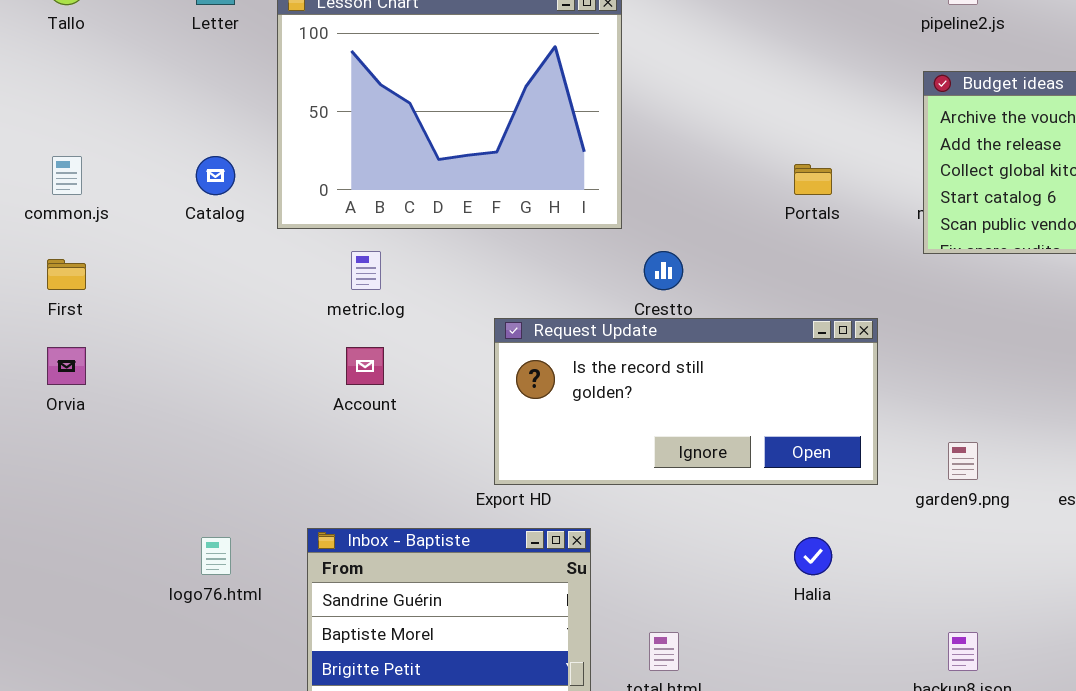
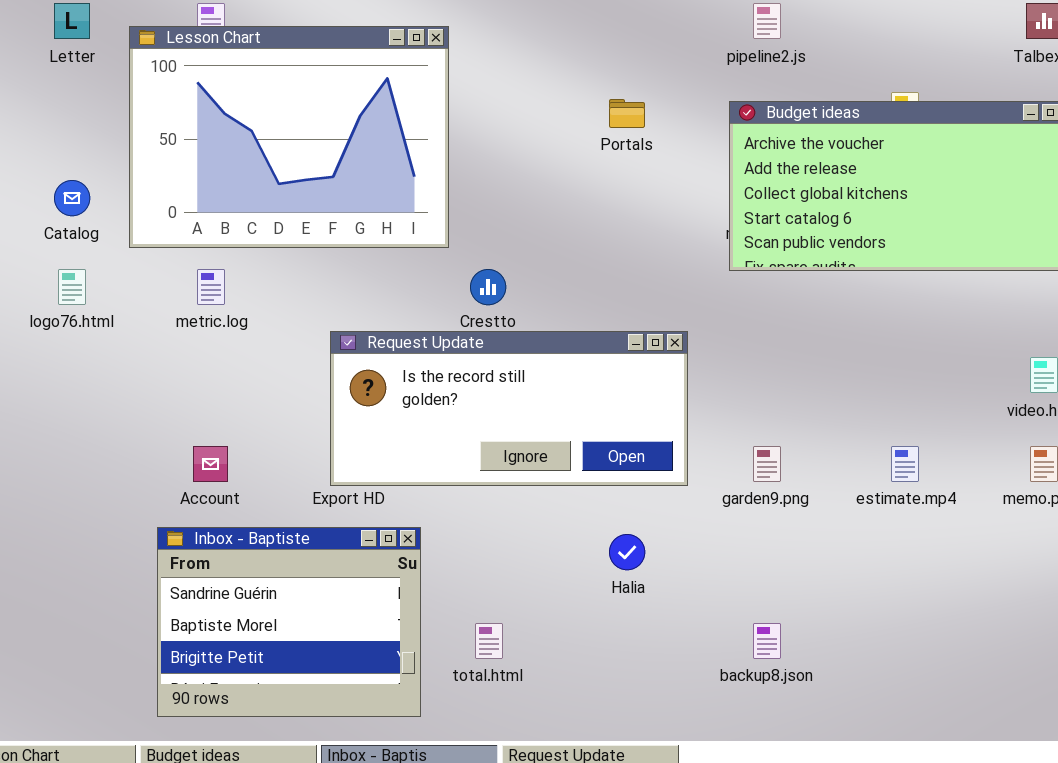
Portals: [794,164,832,195] -> [609,99,645,128], moved
Account: [346,347,384,385] -> [193,446,228,482], moved
logo76.html: [201,537,231,575] -> [58,269,86,305], moved

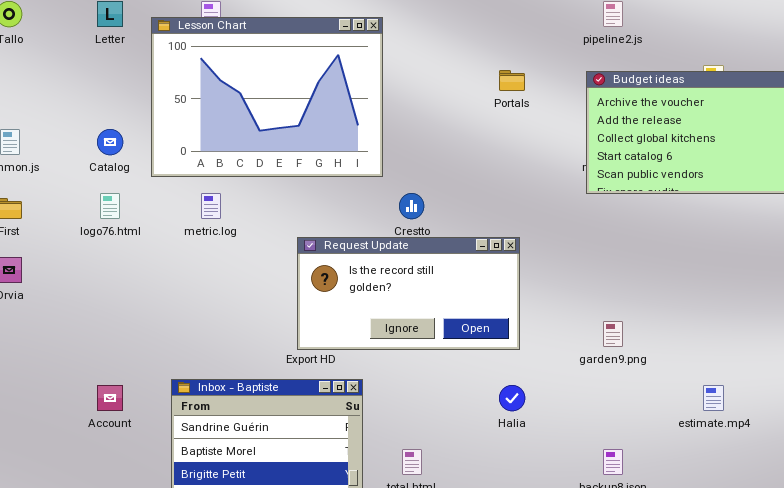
Request Update: [330,331,688,486] -> [297,237,520,350], resized
Account: [193,446,228,482] -> [97,385,123,411], moved
estimate.mp4: [891,446,919,482] -> [703,385,724,411], moved

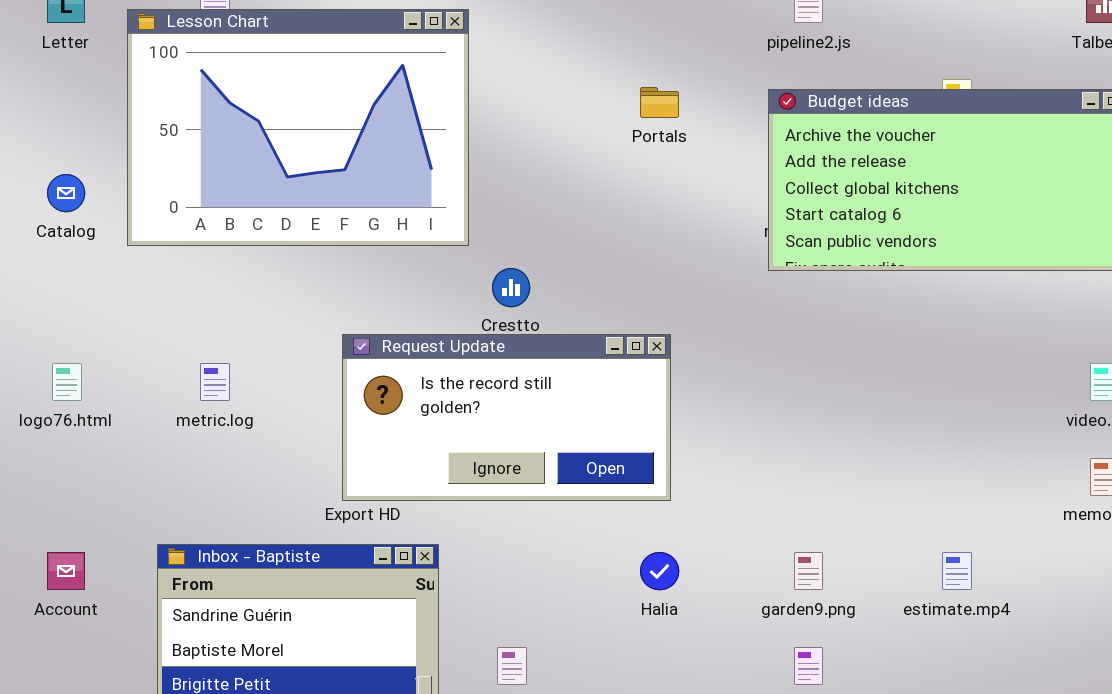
logo76.html: [100,193,120,219] -> [52,363,82,401], moved
metric.log: [201,193,221,219] -> [200,363,230,401], moved
garden9.png: [603,321,623,347] -> [794,552,823,590], moved

